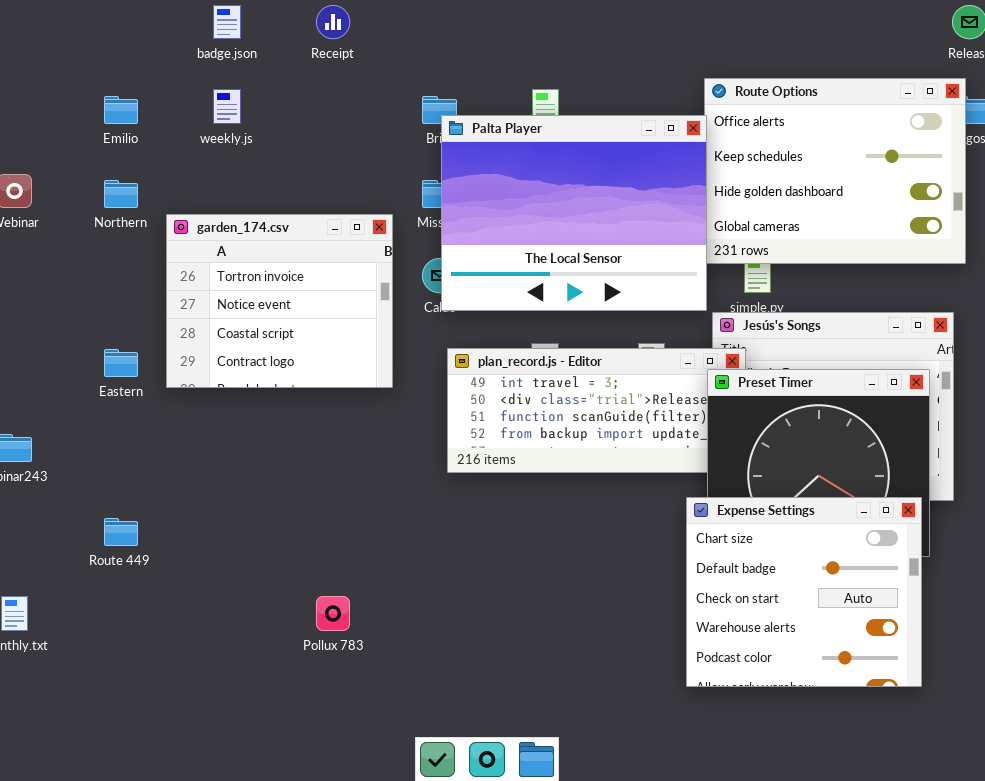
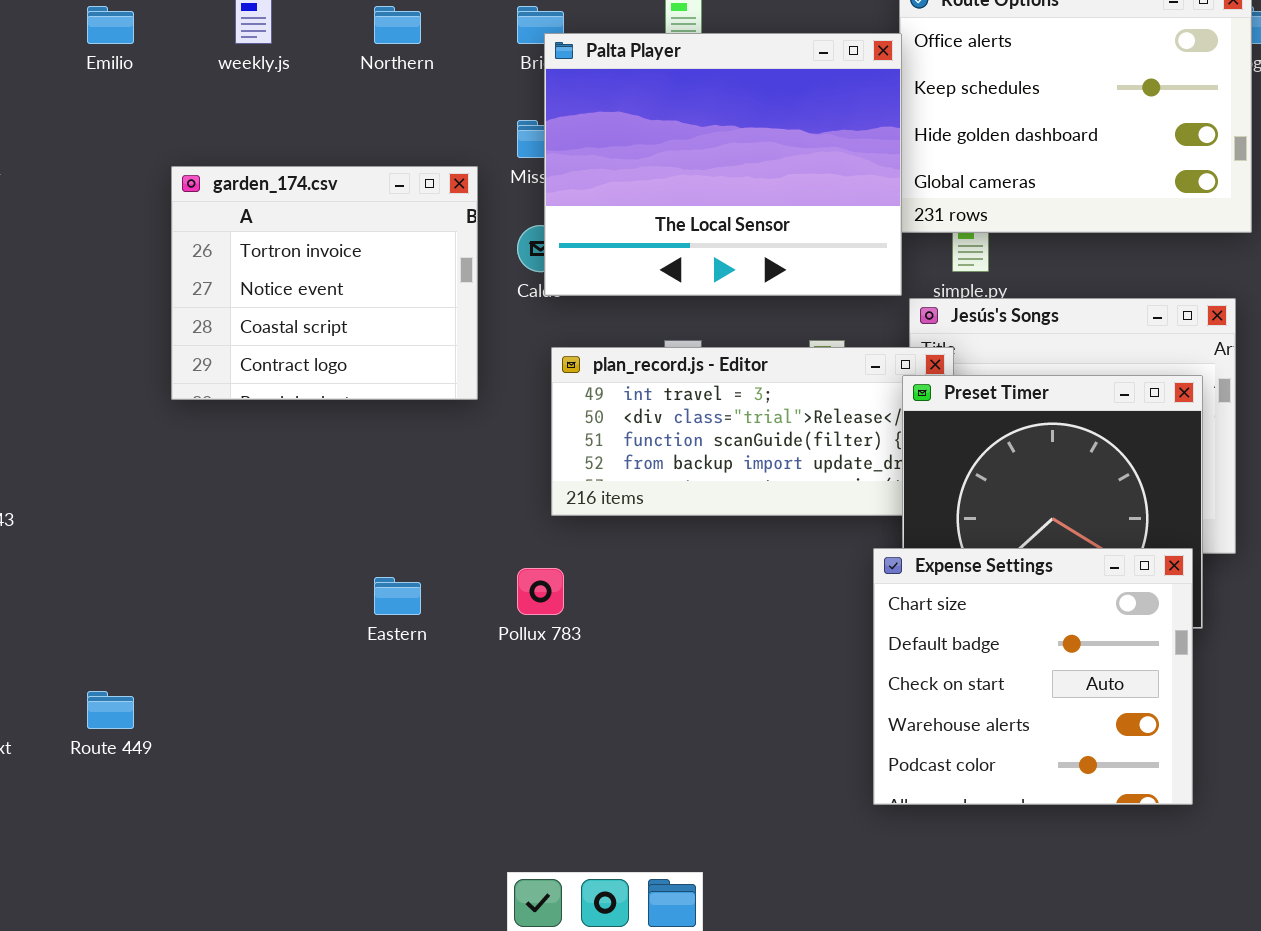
Northern: [104,180,138,208] -> [374,6,421,44], moved
Eastern: [104,349,138,377] -> [374,577,421,615], moved
Route 449: [104,518,138,546] -> [87,691,134,729], moved
Pollux 783: [316,596,350,631] -> [517,568,564,615], moved

